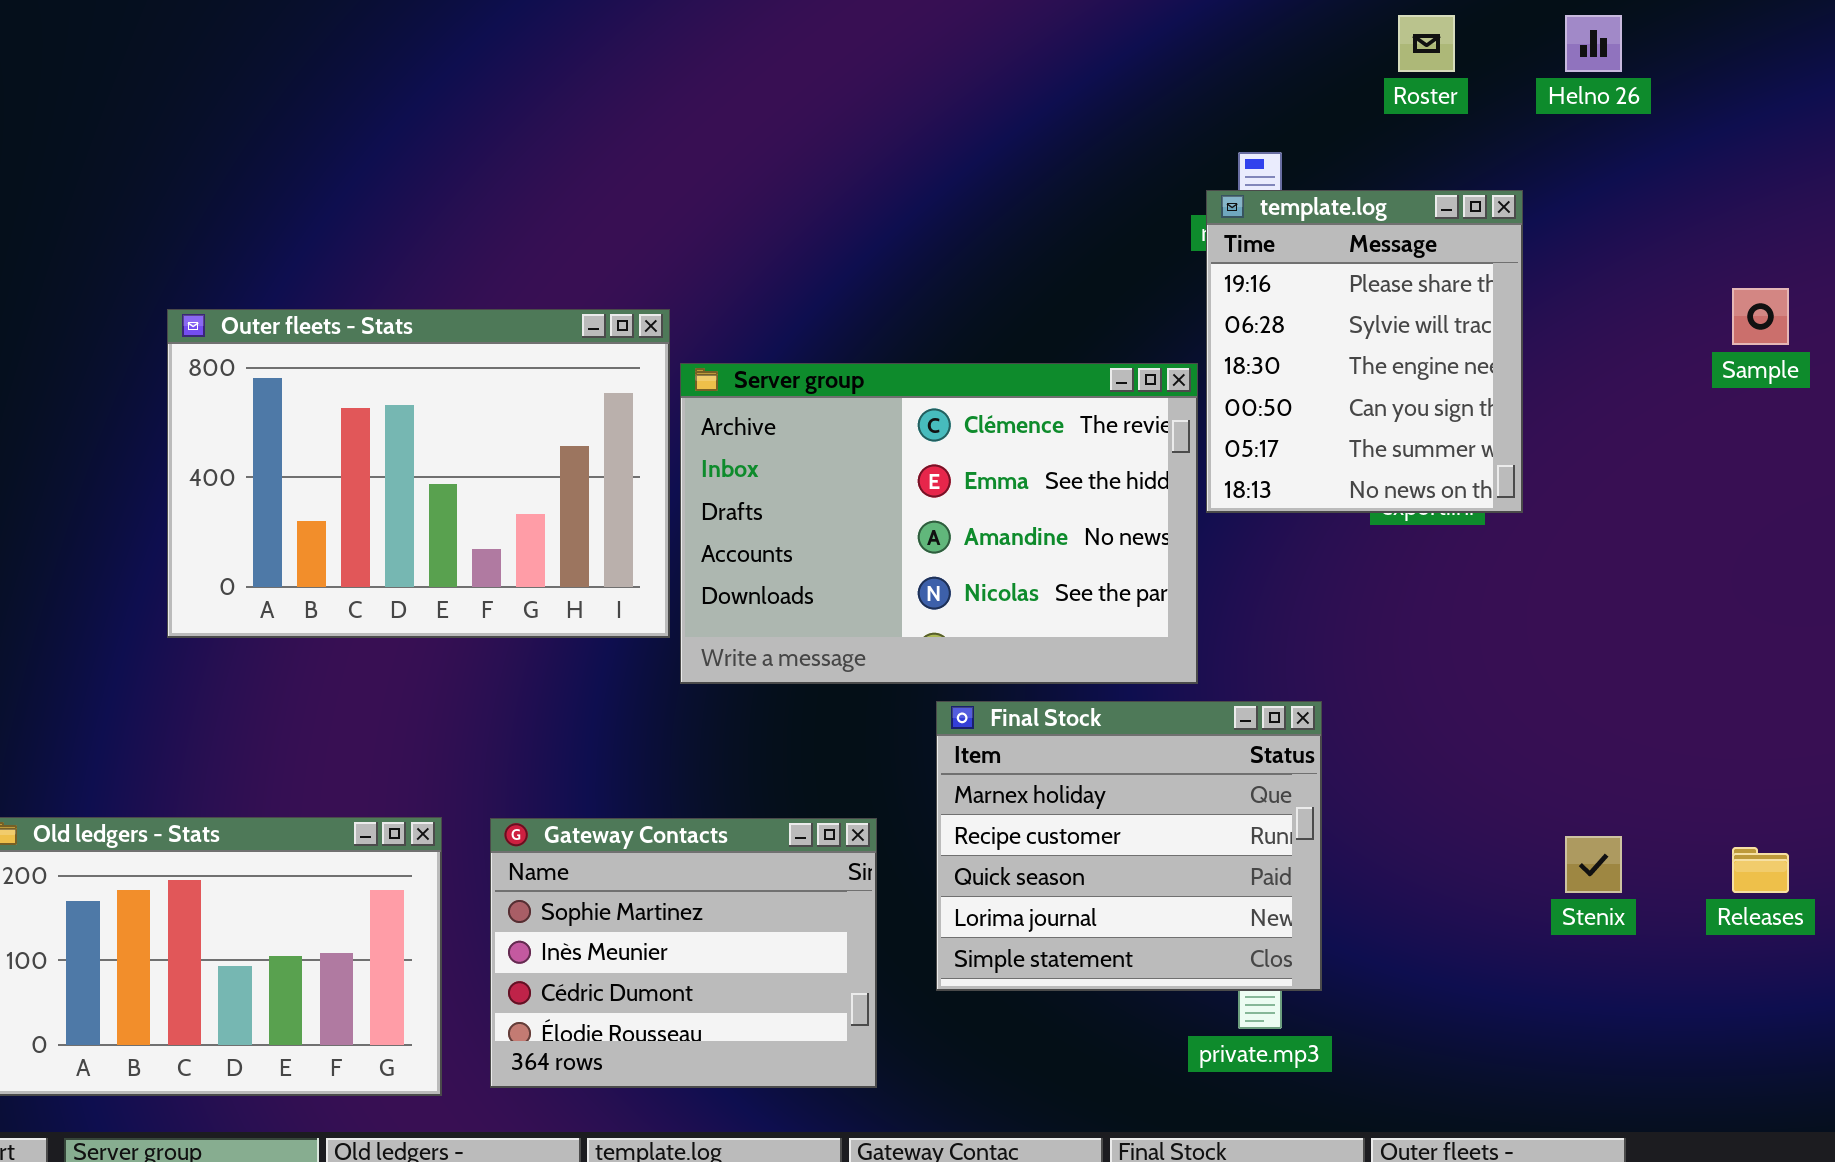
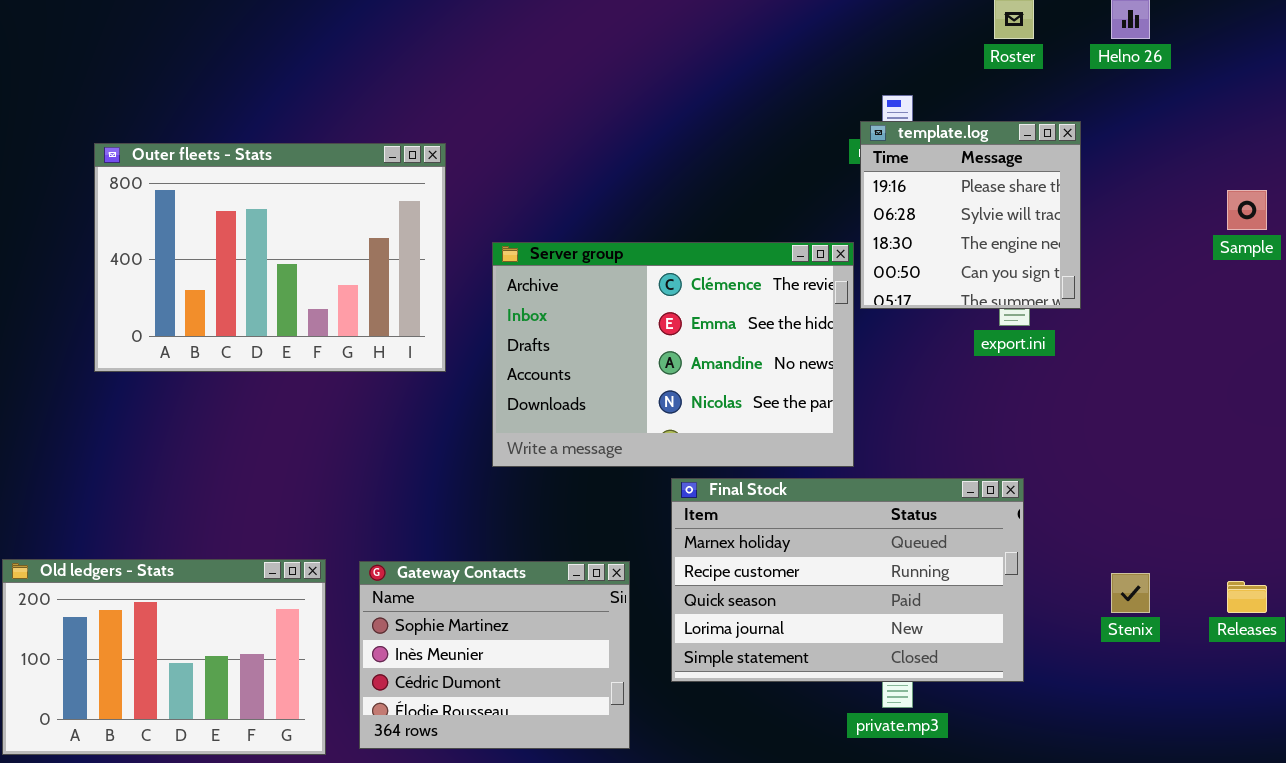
template.log: [1206,190,1523,513] -> [860,121,1081,309], resized
Outer fleets - Stats: [167,309,670,638] -> [94,143,446,372], moved
Final Stock: [936,701,1322,991] -> [671,478,1024,682], resized

